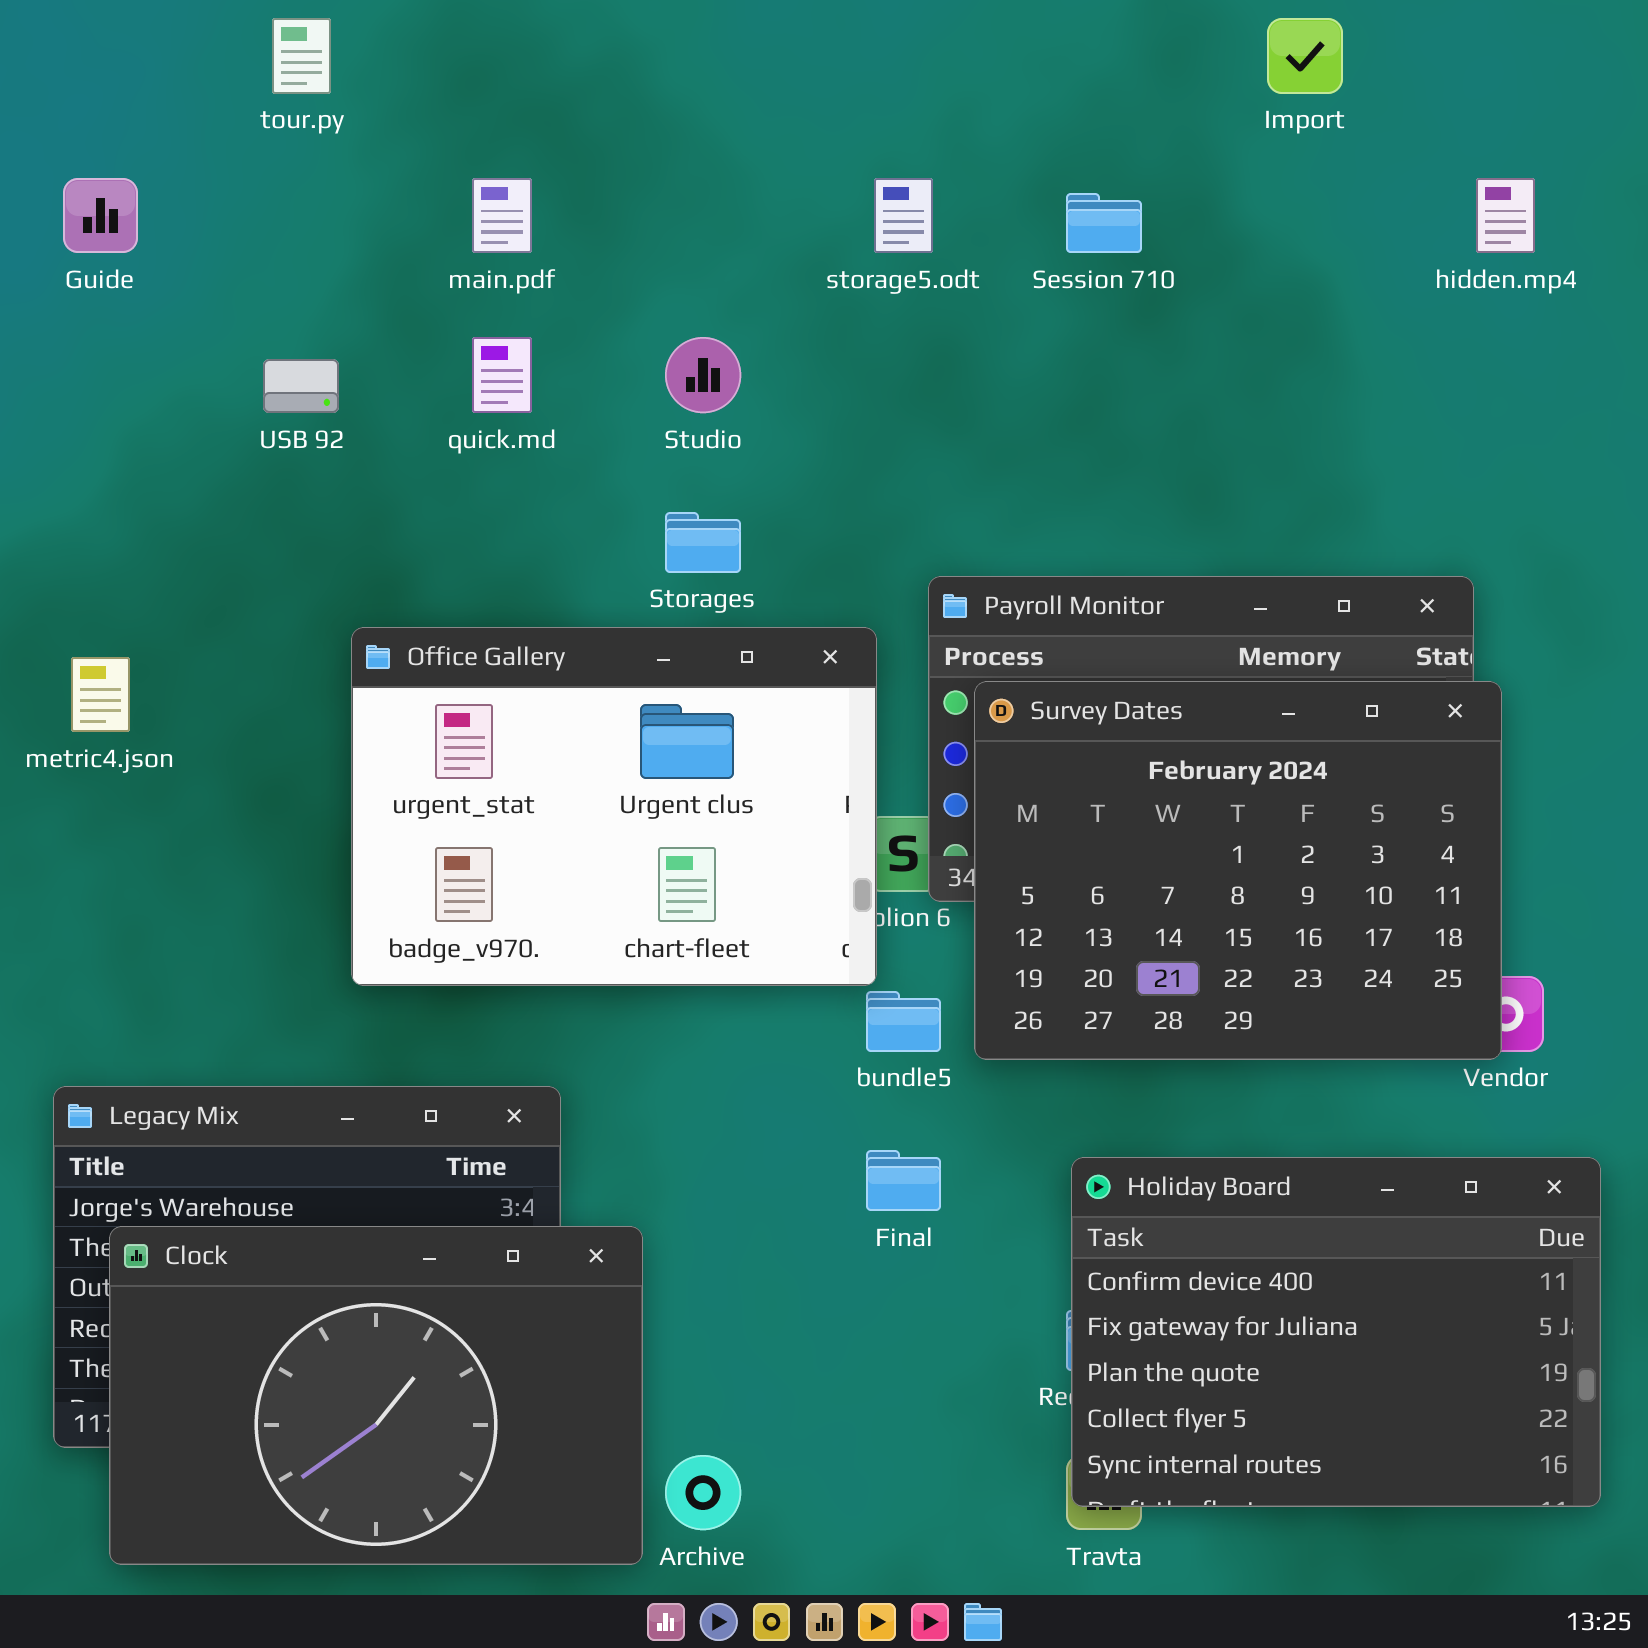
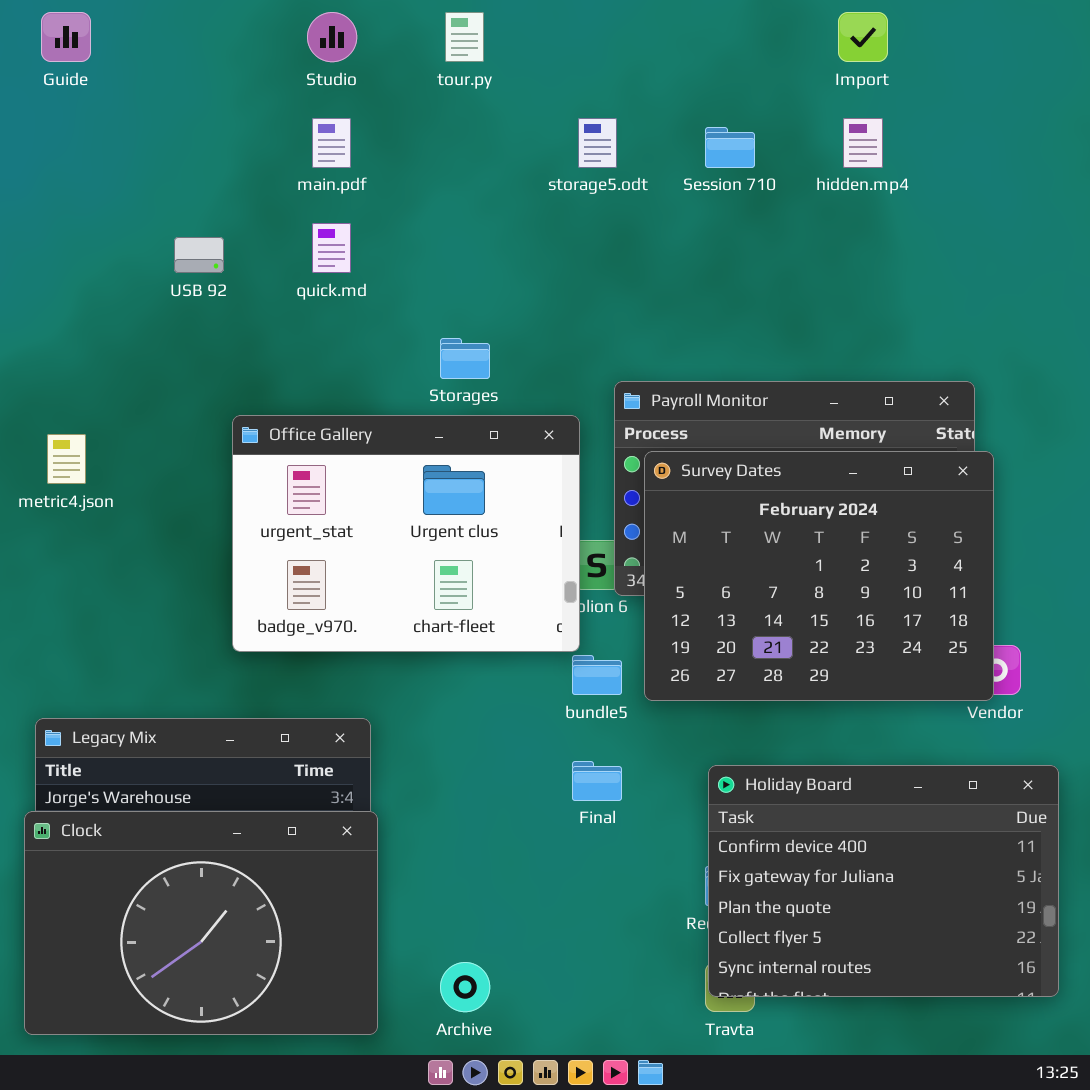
tour.py: [272,18,331,94] -> [445,12,484,62], moved
Guide: [63,178,138,253] -> [41,12,91,62], moved
hidden.mp4: [1476,178,1535,253] -> [843,118,883,168], moved
Studio: [665,337,741,413] -> [307,12,357,62], moved
Clock: [109,1226,643,1565] -> [24,811,378,1035], moved

